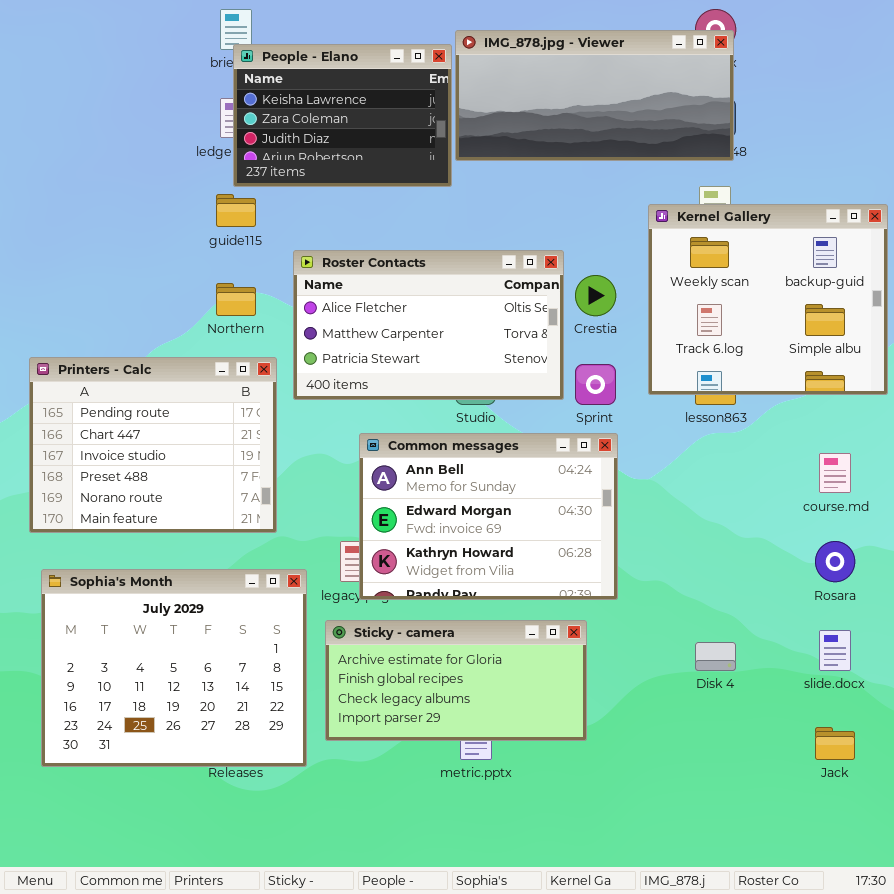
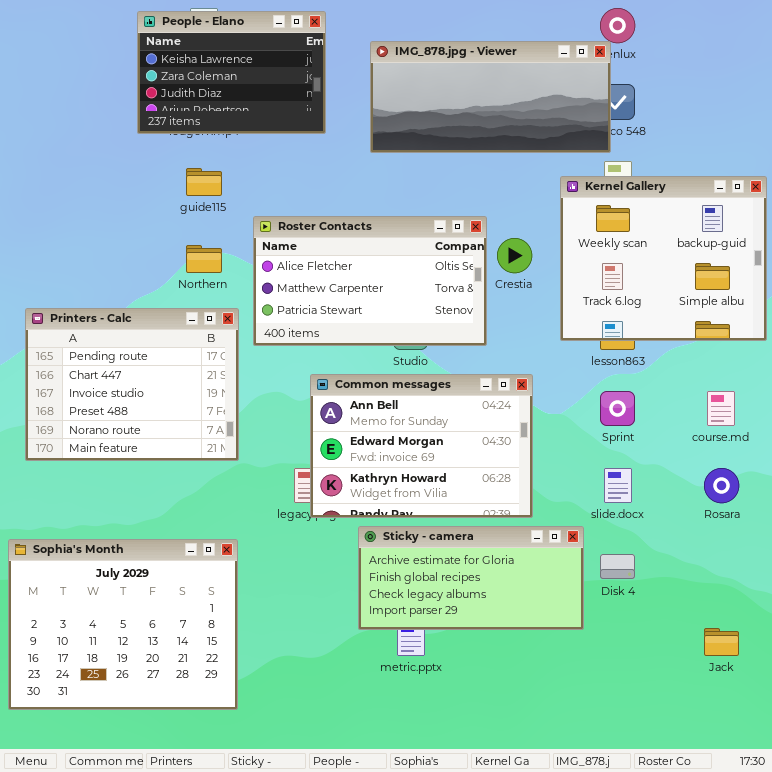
IMG_878.jpg - Viewer: [455,30,734,161] -> [370,41,611,153], moved
People - Elano: [233,44,452,187] -> [137,11,326,134], moved
Sprint: [575,364,616,405] -> [600,391,635,426], moved
Sophia's Month: [41,569,307,767] -> [8,539,238,710], moved
Sticky - camera: [325,620,587,741] -> [358,526,584,630], moved
slide.docx: [819,630,851,671] -> [604,468,632,503], moved

